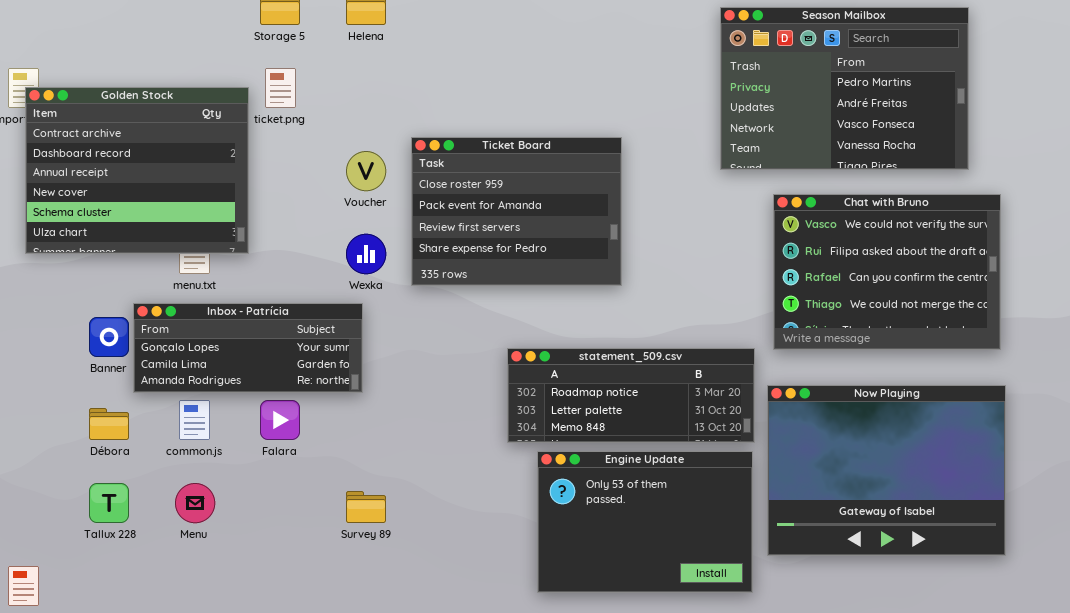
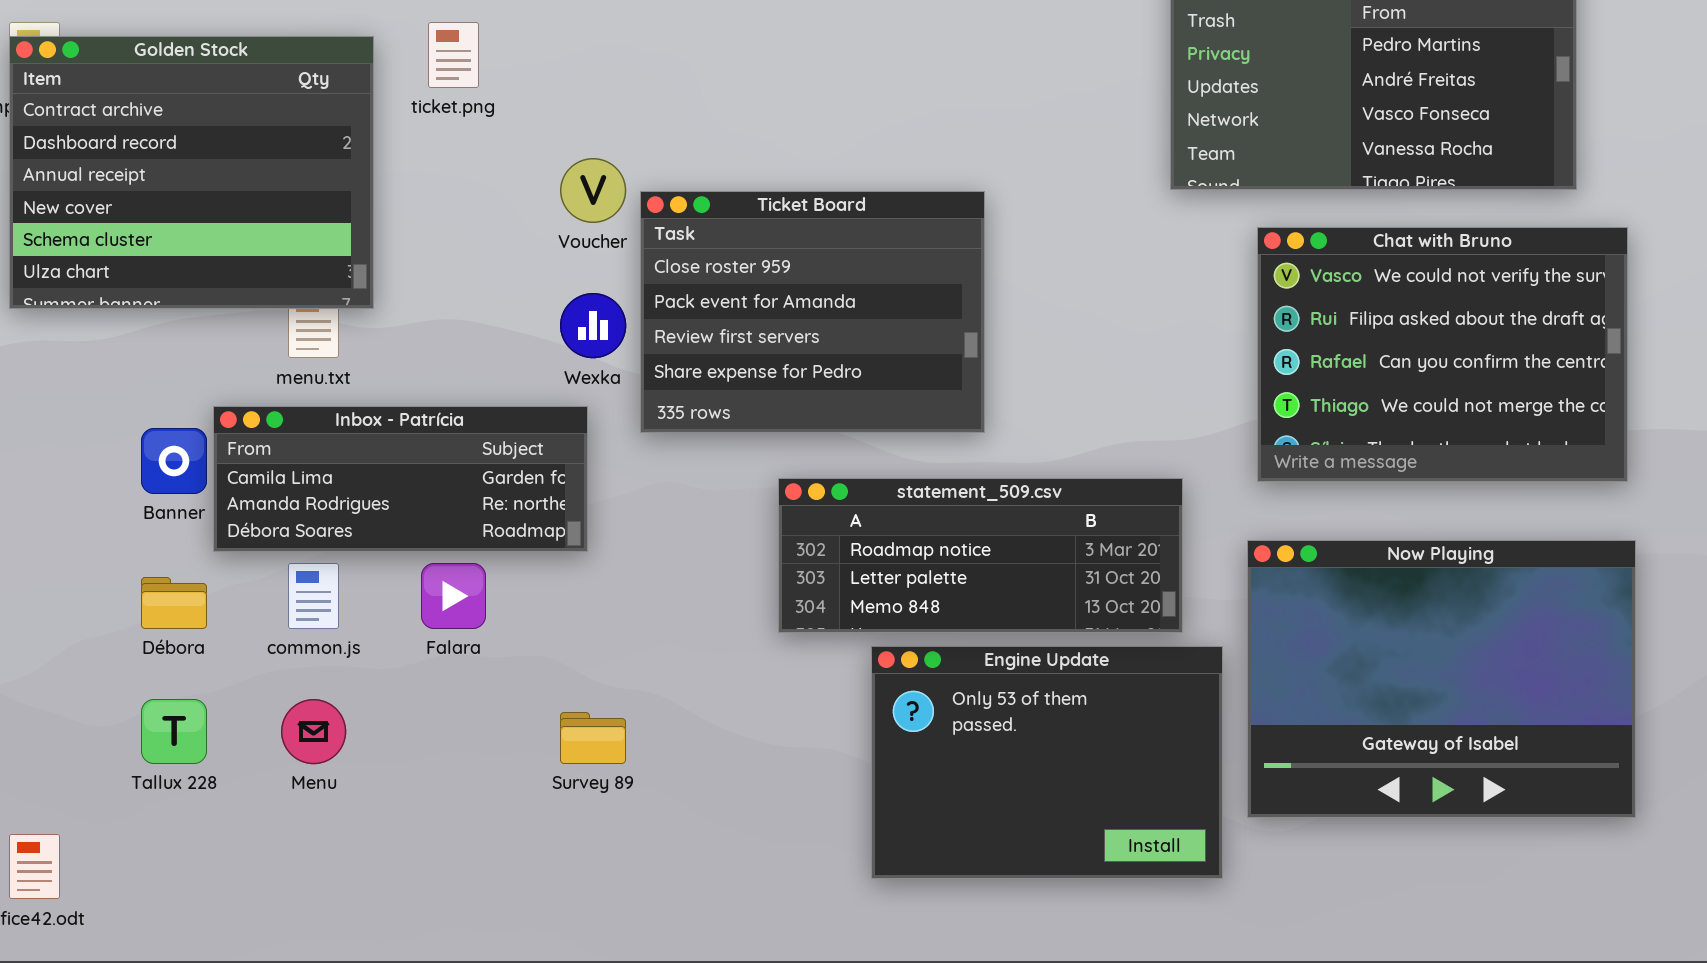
Golden Stock: [25,87,249,254] -> [9,36,374,309], moved
Ticket Board: [411,137,622,286] -> [640,191,985,433], moved
Inbox - Patrícia: [133,303,363,393] -> [213,406,588,552], scrolled down 1 row
statement_509.csv: [507,348,755,443] -> [778,478,1183,633], moved

